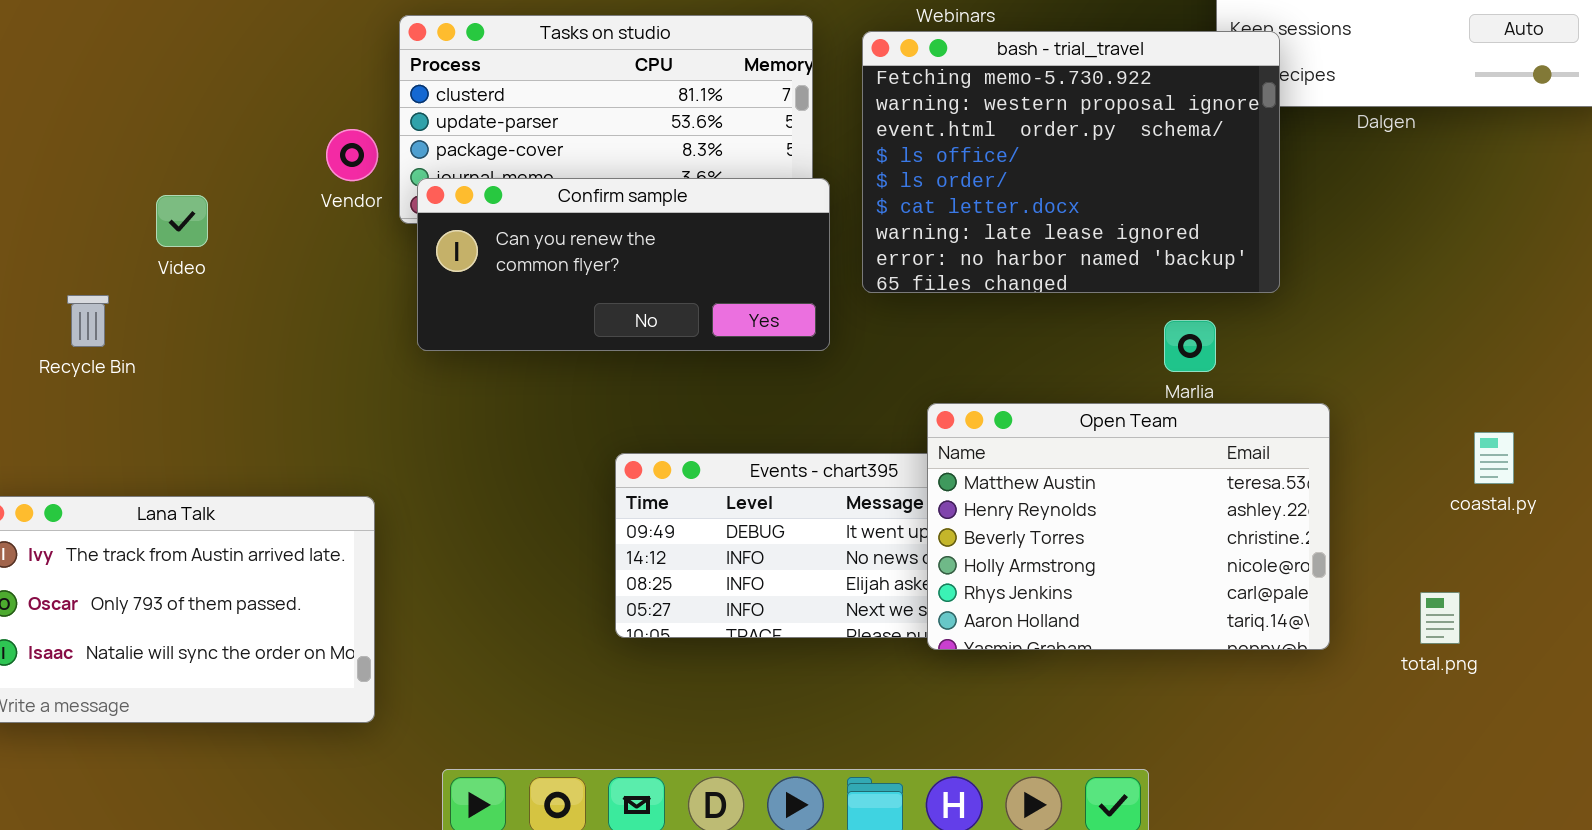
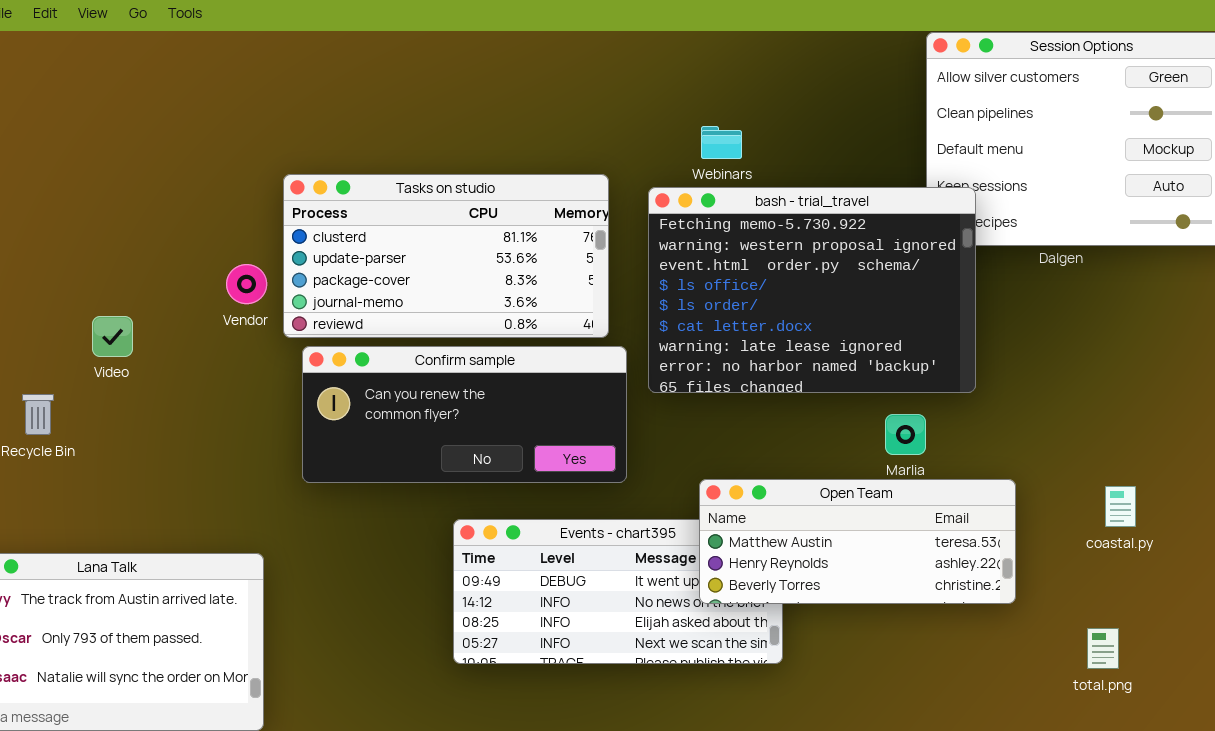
Confirm sample: [417,178,830,351] -> [302,346,627,483], moved
Open Team: [927,403,1330,650] -> [699,479,1016,604], resized
coastal.py: [1474,432,1514,484] -> [1105,486,1136,527], moved

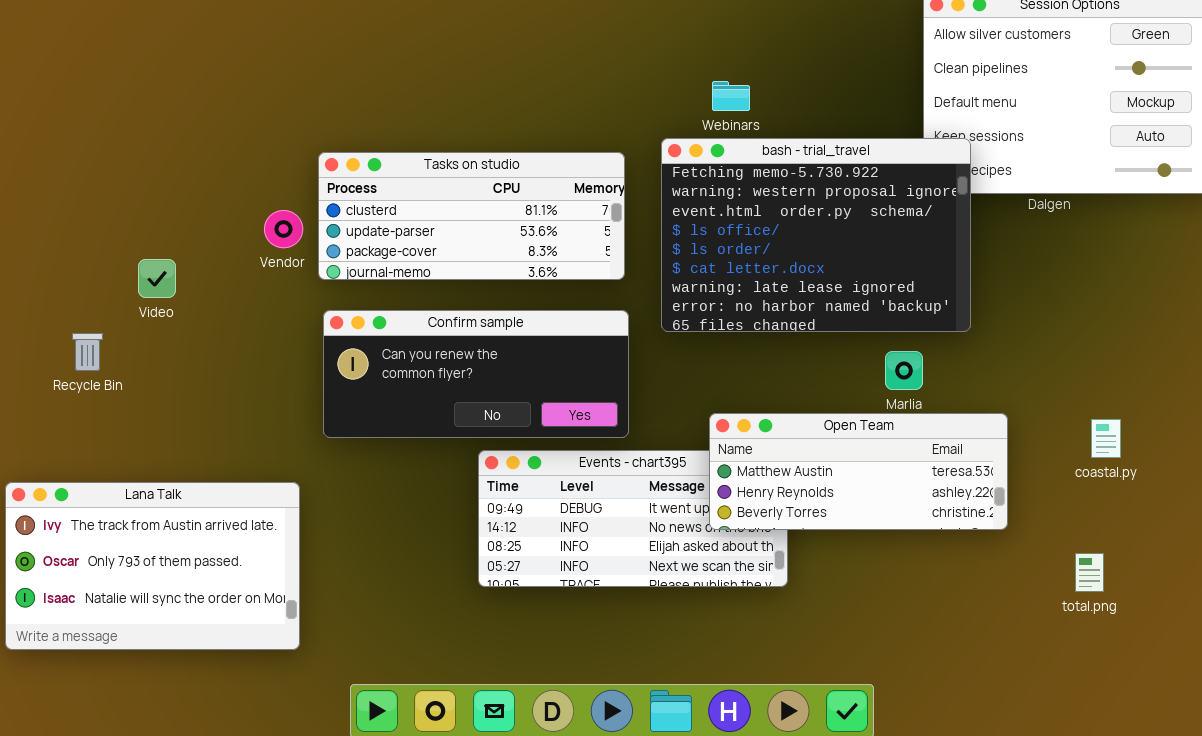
Tasks on studio: [283,174,609,338] -> [318,152,625,280], resized
Confirm sample: [302,346,627,483] -> [323,310,629,438], moved

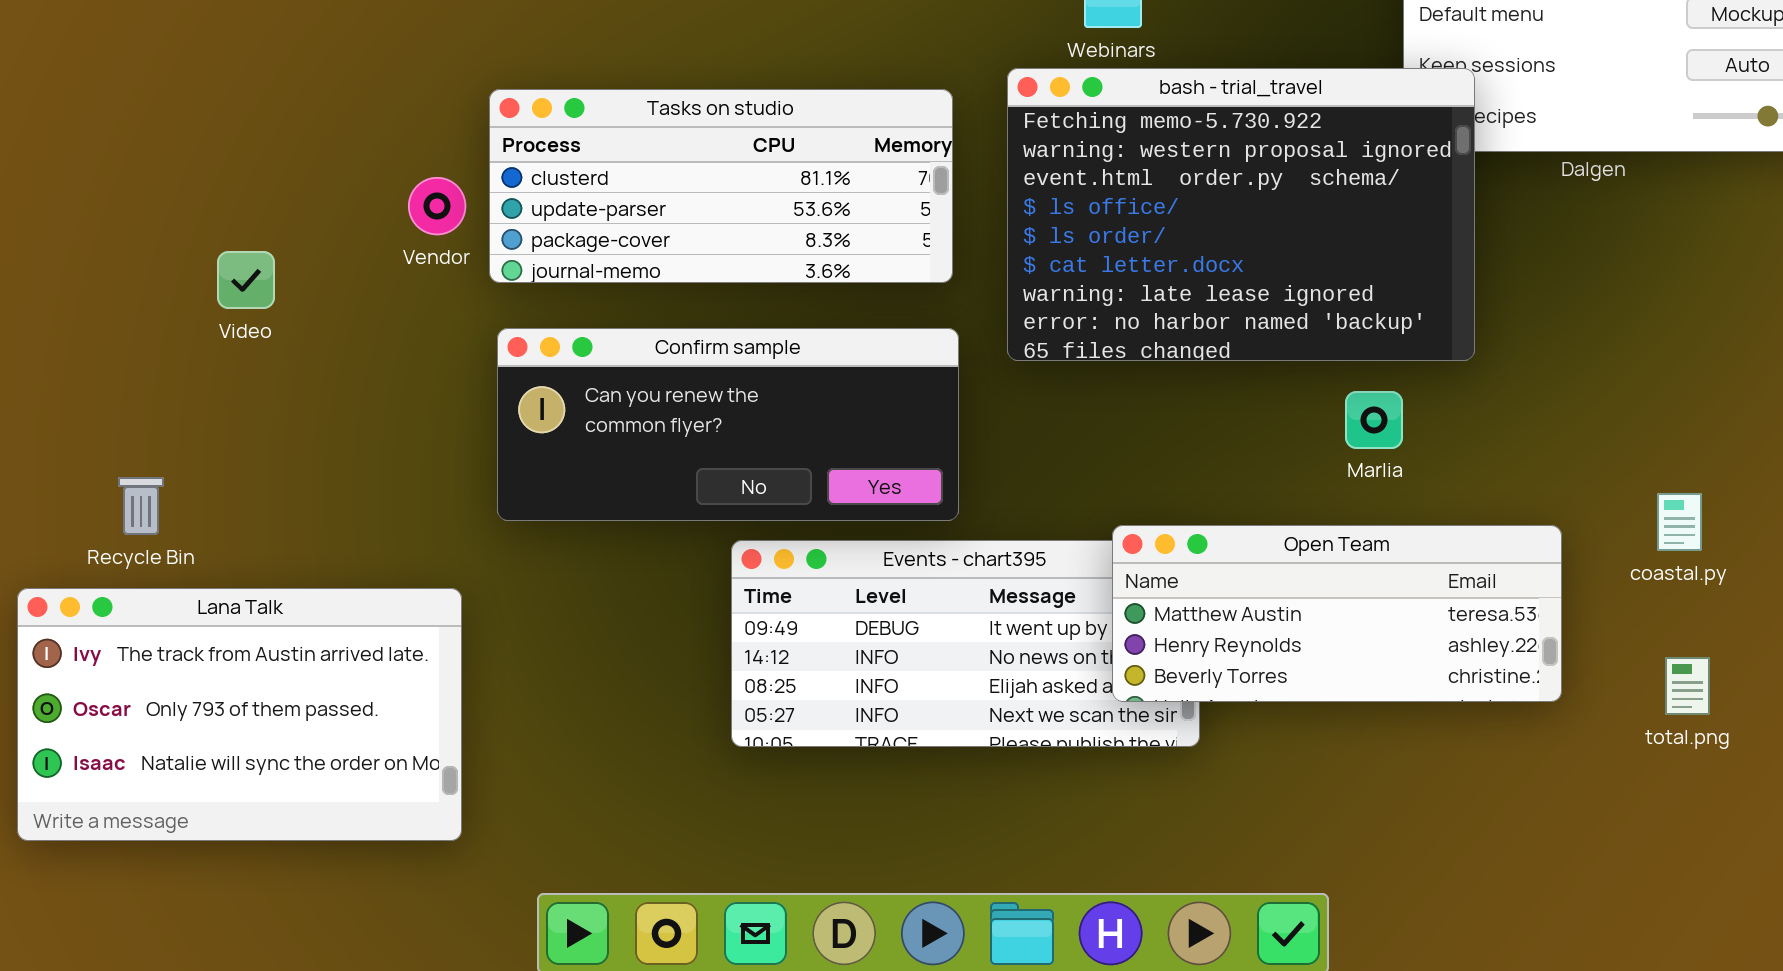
Recycle Bin: [72,333,103,371] -> [118,477,164,535], moved
Open Team: [709,413,1008,530] -> [1112,525,1562,702], moved
total.png: [1075,553,1104,592] -> [1665,657,1710,715], moved

